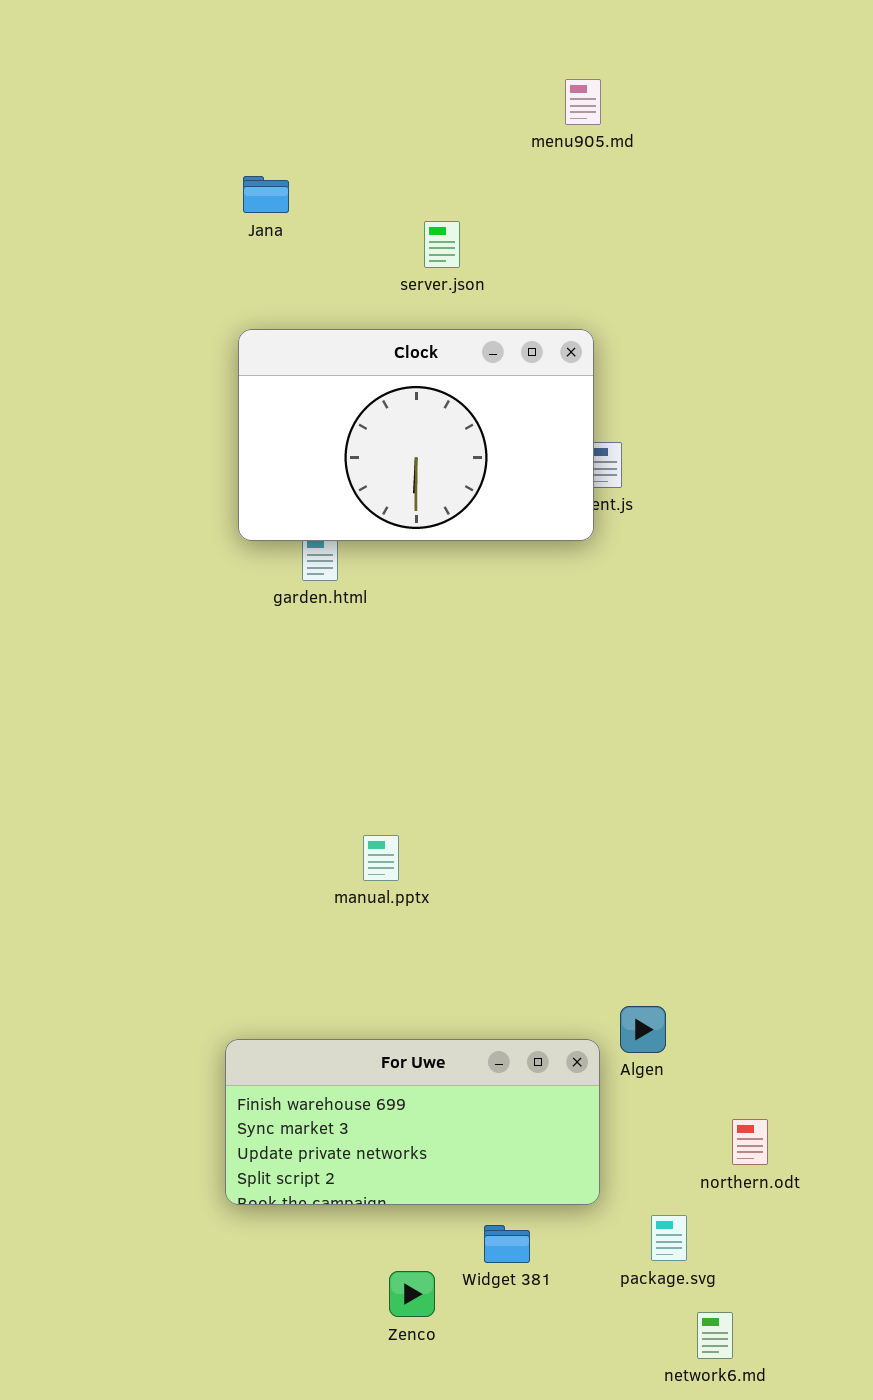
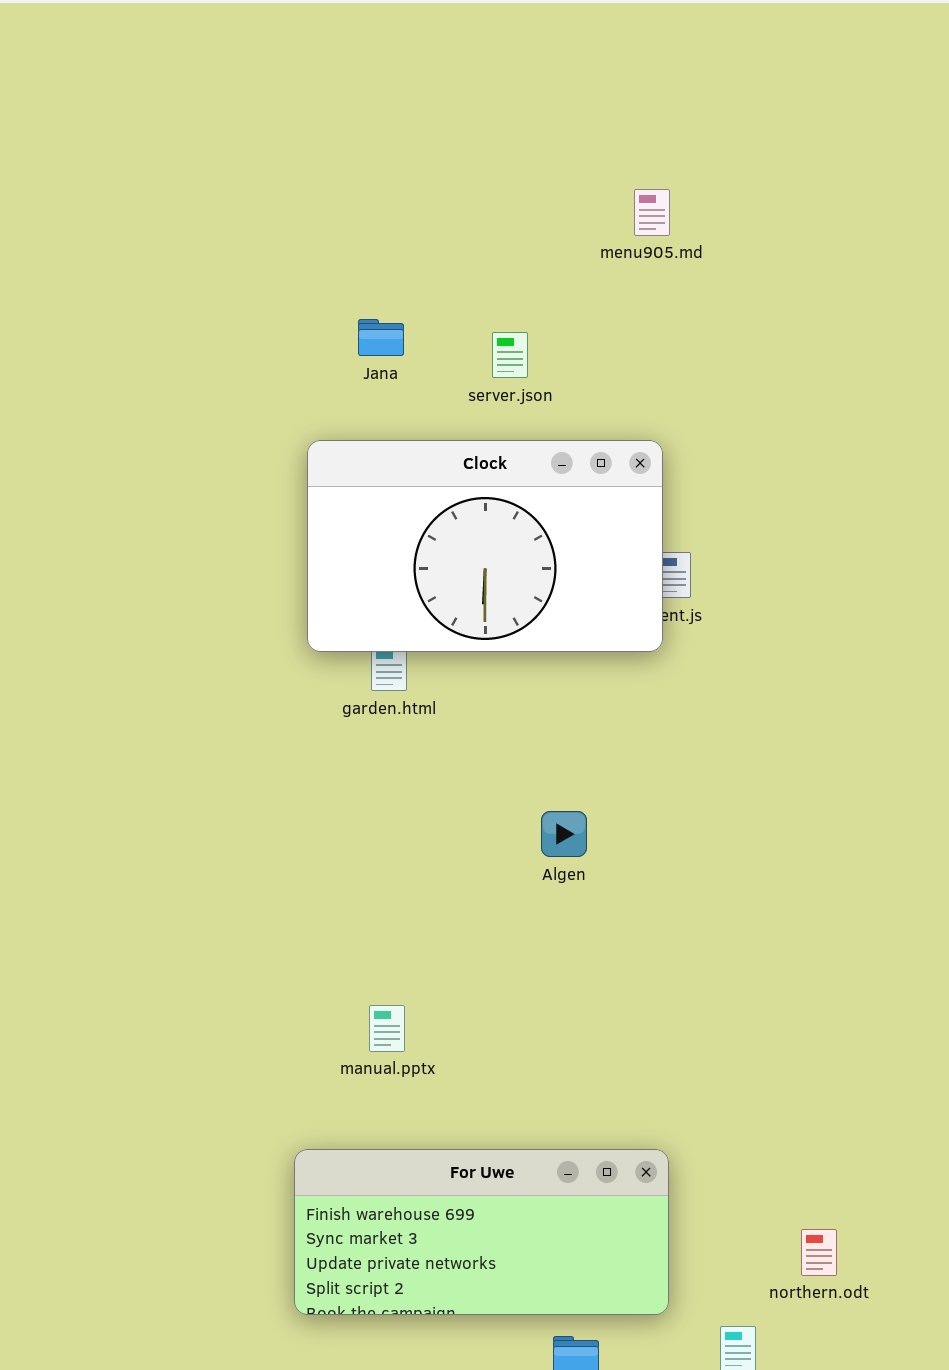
Jana: [243,176,289,213] -> [358,319,404,356], moved
manual.pptx: [363,835,399,881] -> [369,1005,405,1052], moved
Algen: [620,1006,666,1053] -> [541,811,587,857], moved

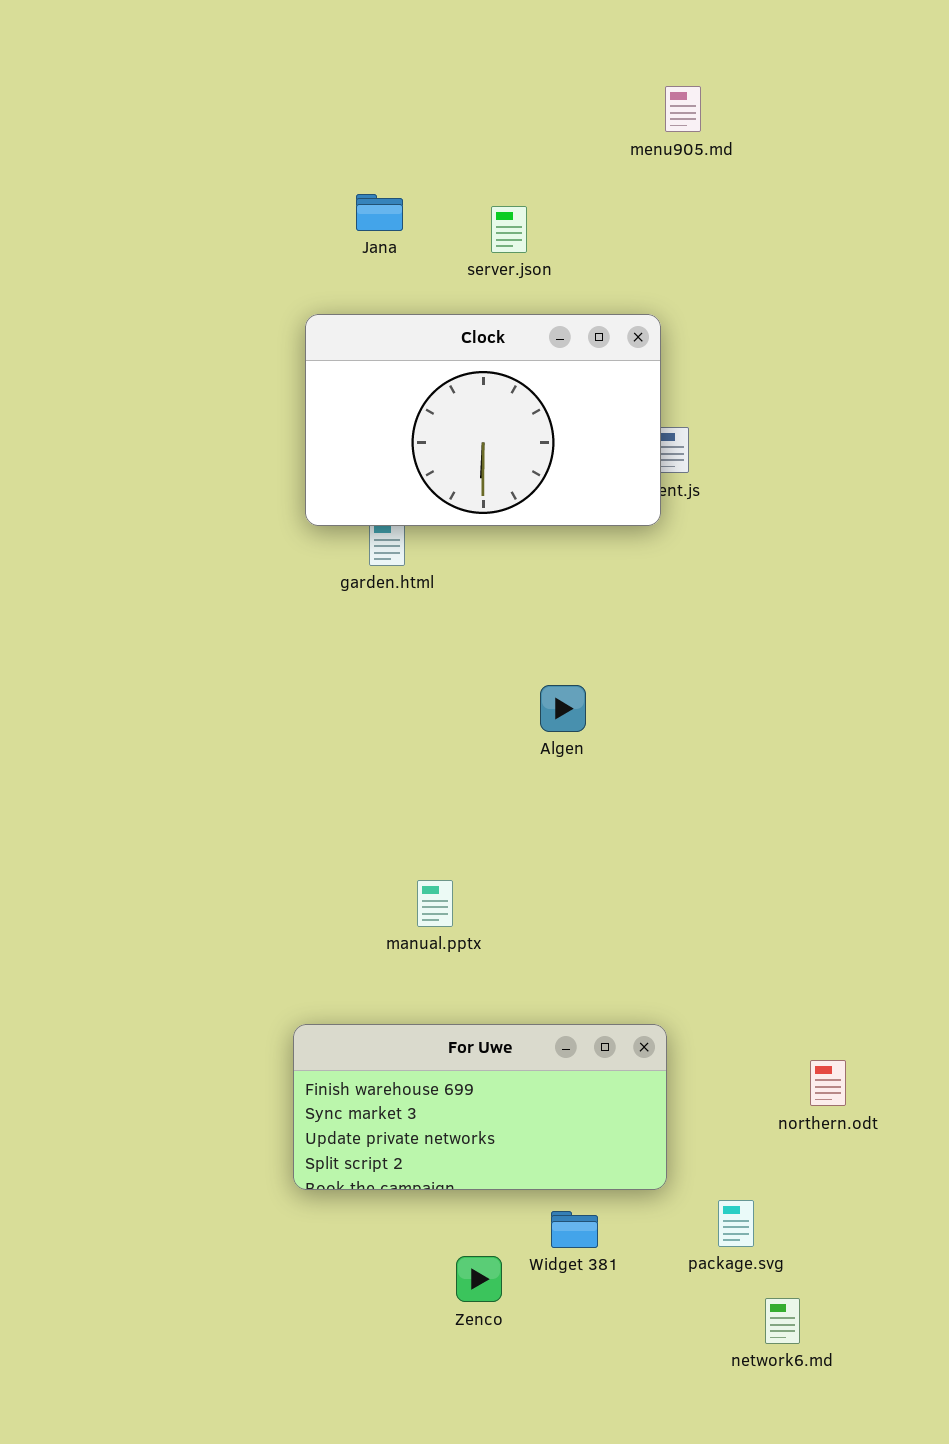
menu905.md: [634,189,670,236] -> [665,86,701,132], moved
manual.pptx: [369,1005,405,1052] -> [417,880,453,927], moved
northern.odt: [801,1229,837,1276] -> [810,1060,846,1106], moved

